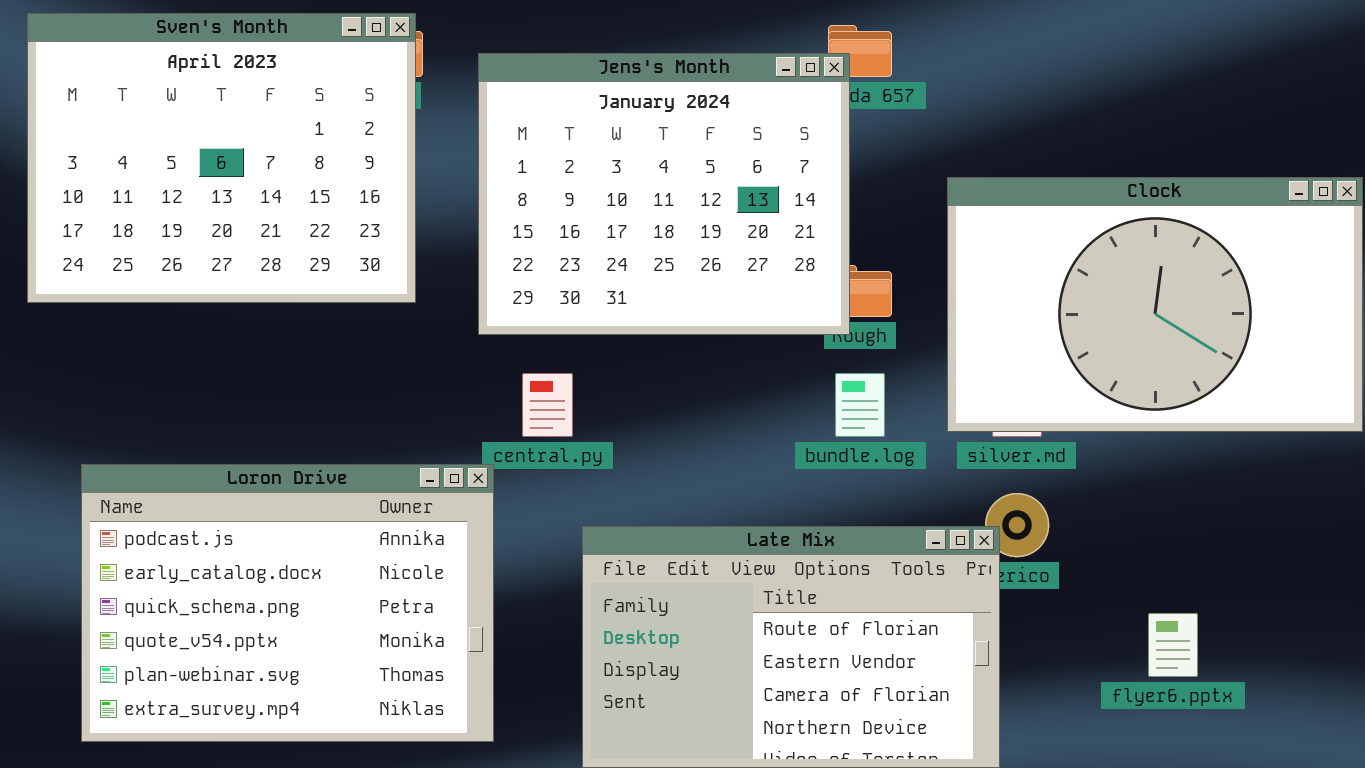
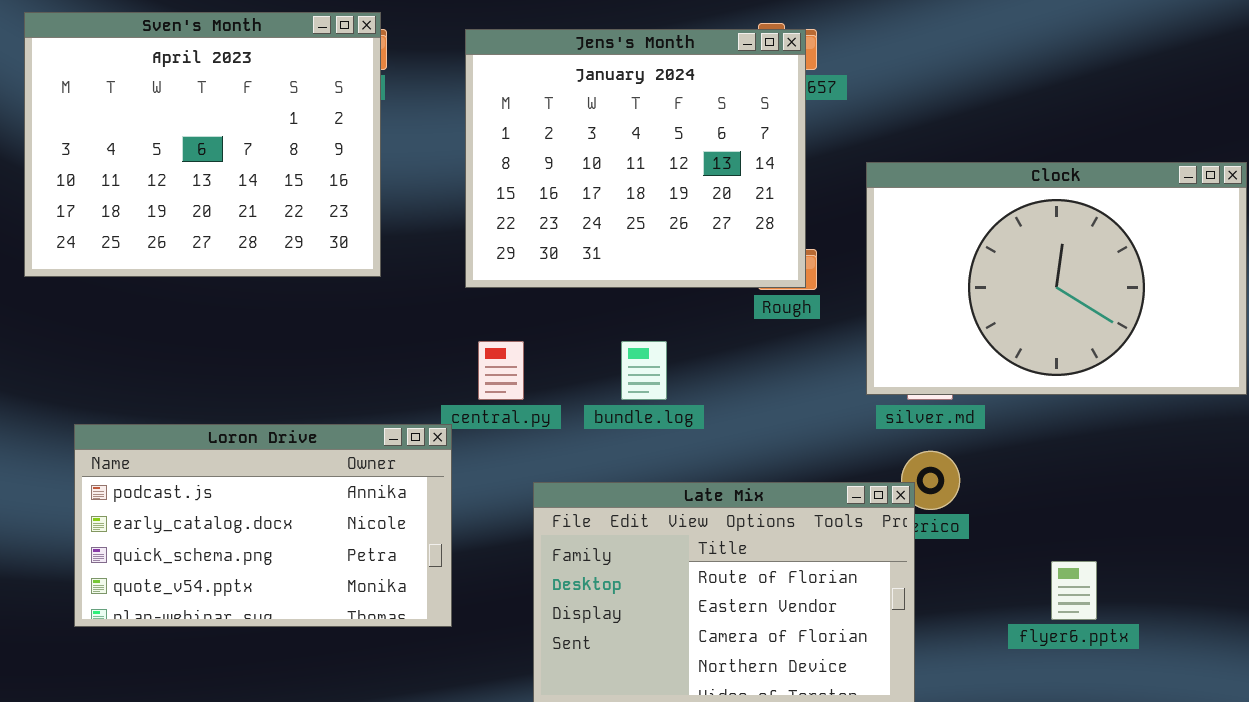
Jens's Month: [478,53,850,335] -> [465,29,806,288], moved
bundle.log: [835,373,885,437] -> [621,341,667,400], moved
Loron Drive: [81,464,494,742] -> [74,424,452,627], resized

